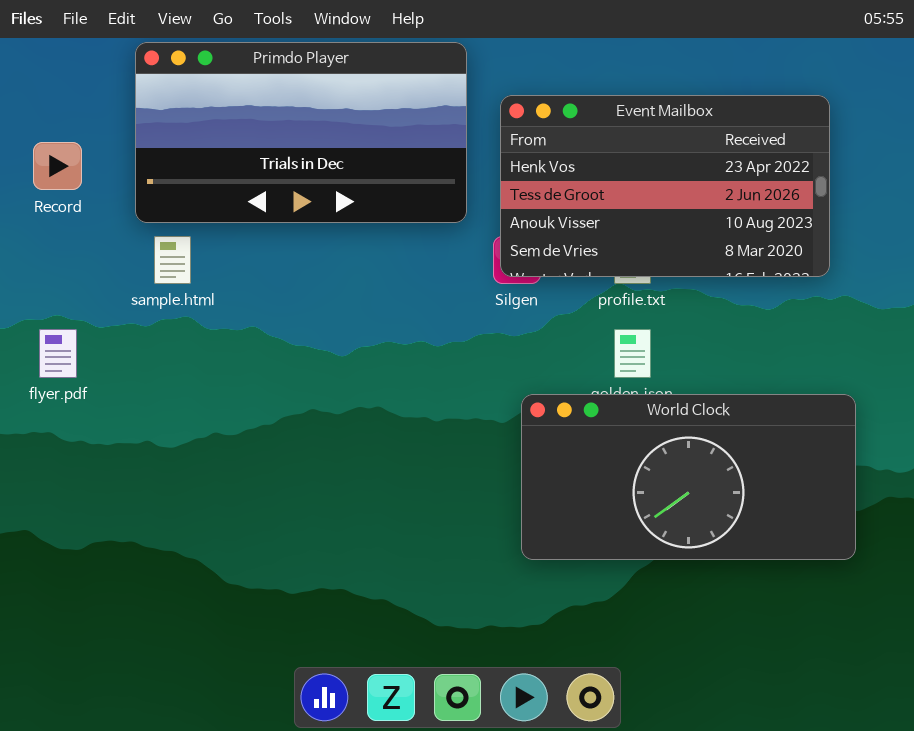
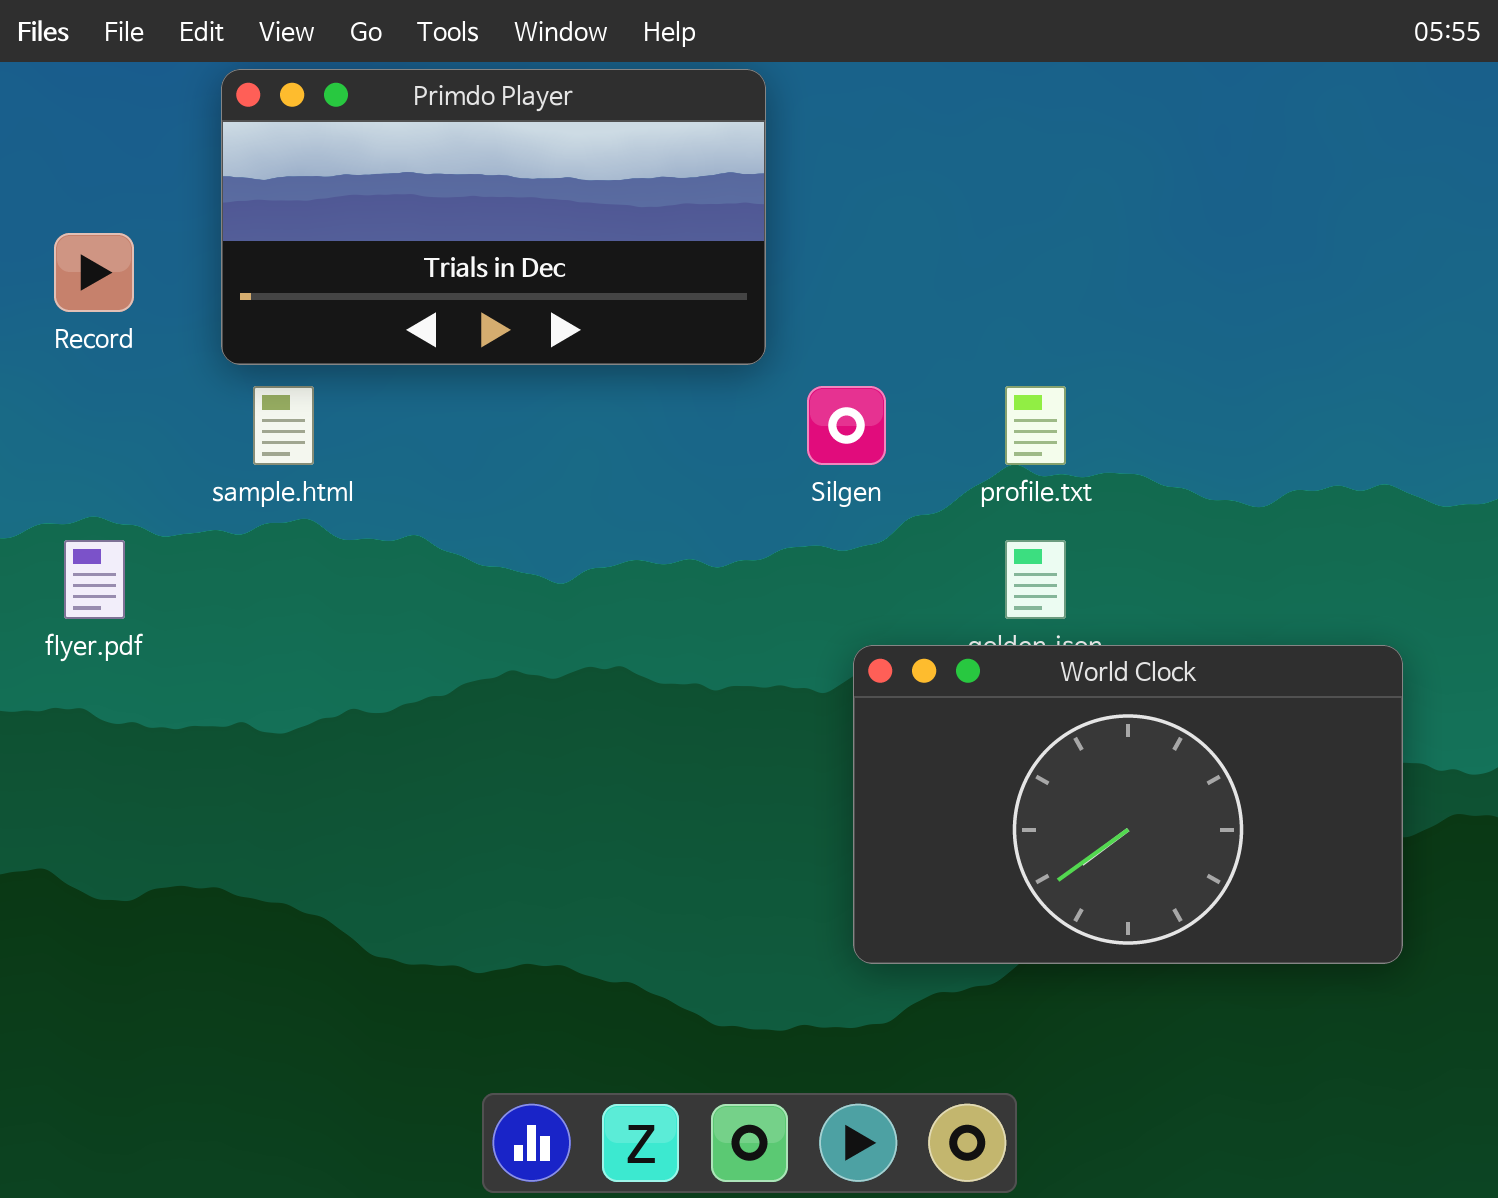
Event Mailbox: [500,95,830,277] -> none, closed
World Clock: [521,394,856,560] -> [853,645,1403,964], resized

